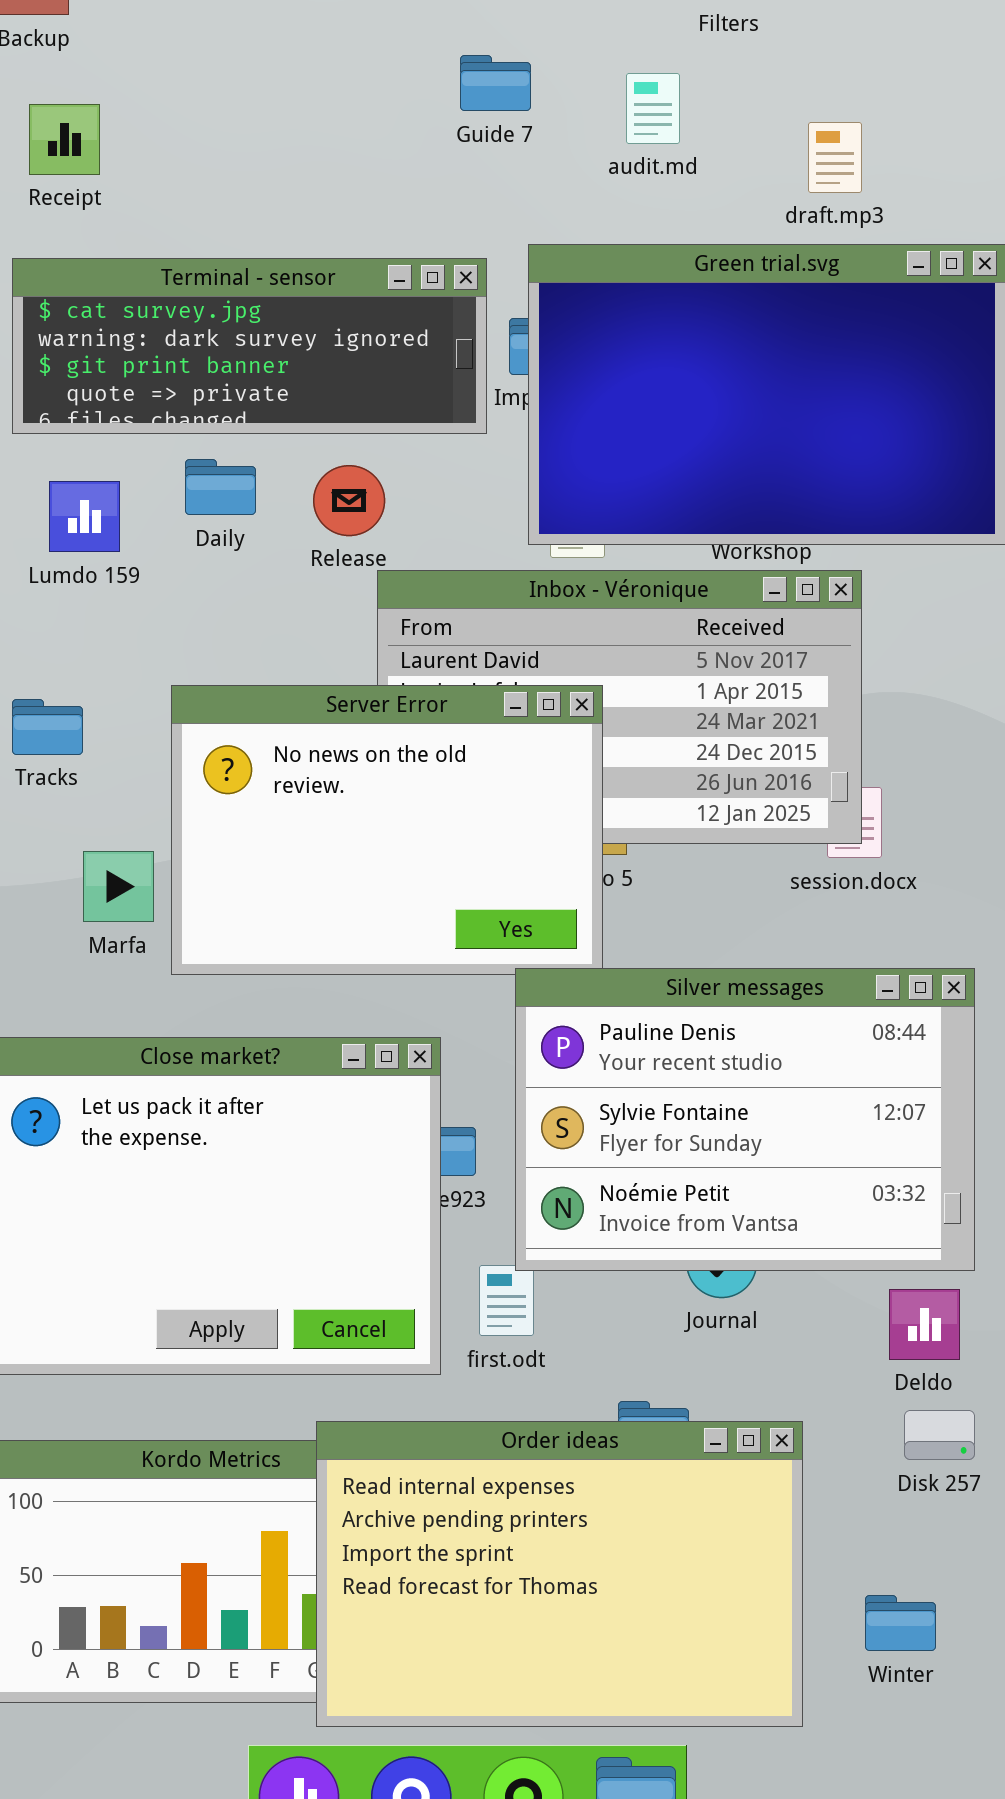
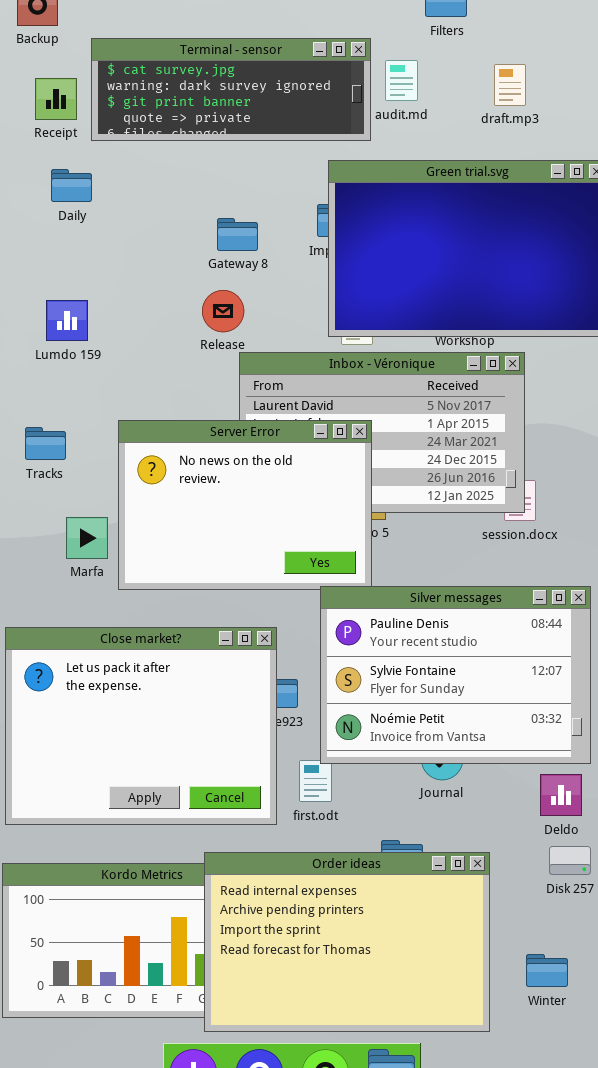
draft.mp3: [808,122,862,193] -> [494,64,526,106], moved
Terminal - sensor: [12,258,487,434] -> [91,38,371,141], moved
Daily: [185,459,256,515] -> [51,169,92,202], moved

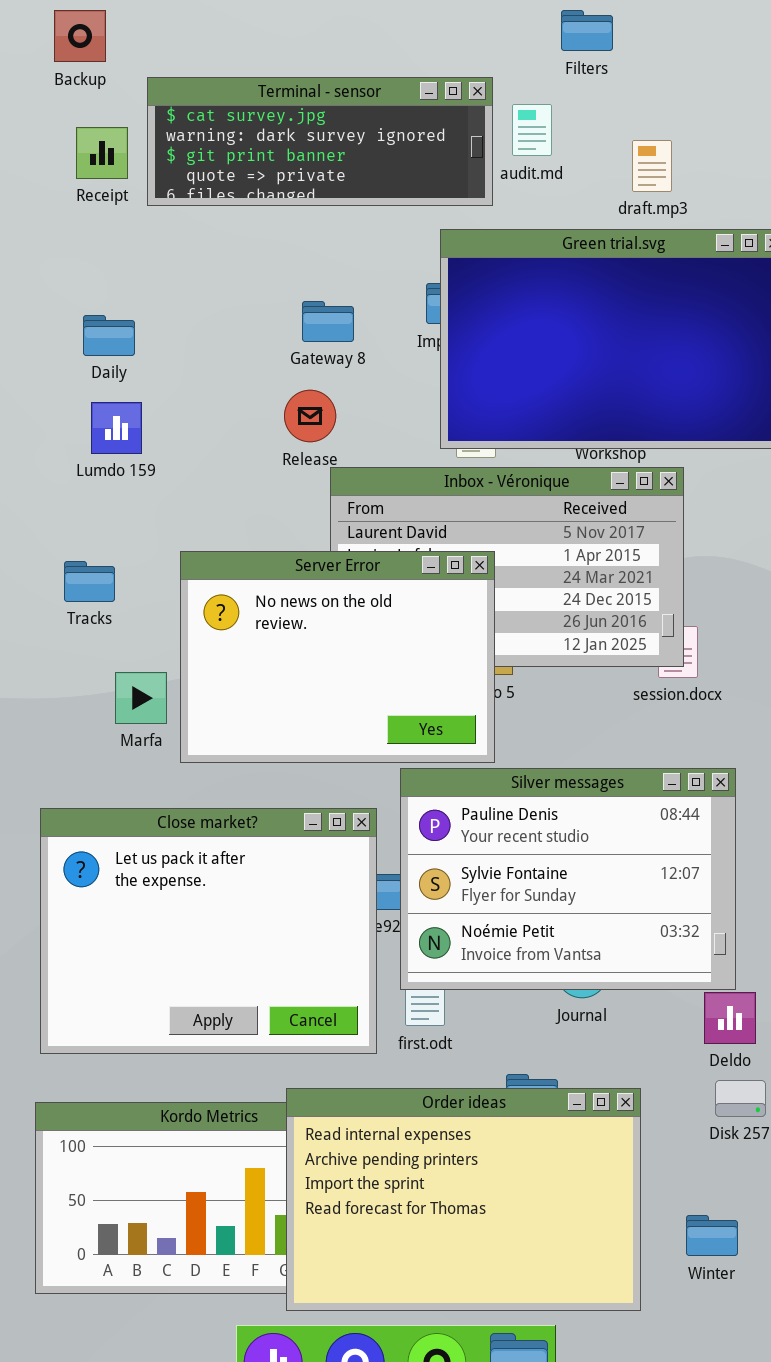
draft.mp3: [494,64,526,106] -> [632,140,672,192], moved
Daily: [51,169,92,202] -> [83,315,135,356], moved
Silver messages: [320,586,591,764] -> [400,768,736,990], moved

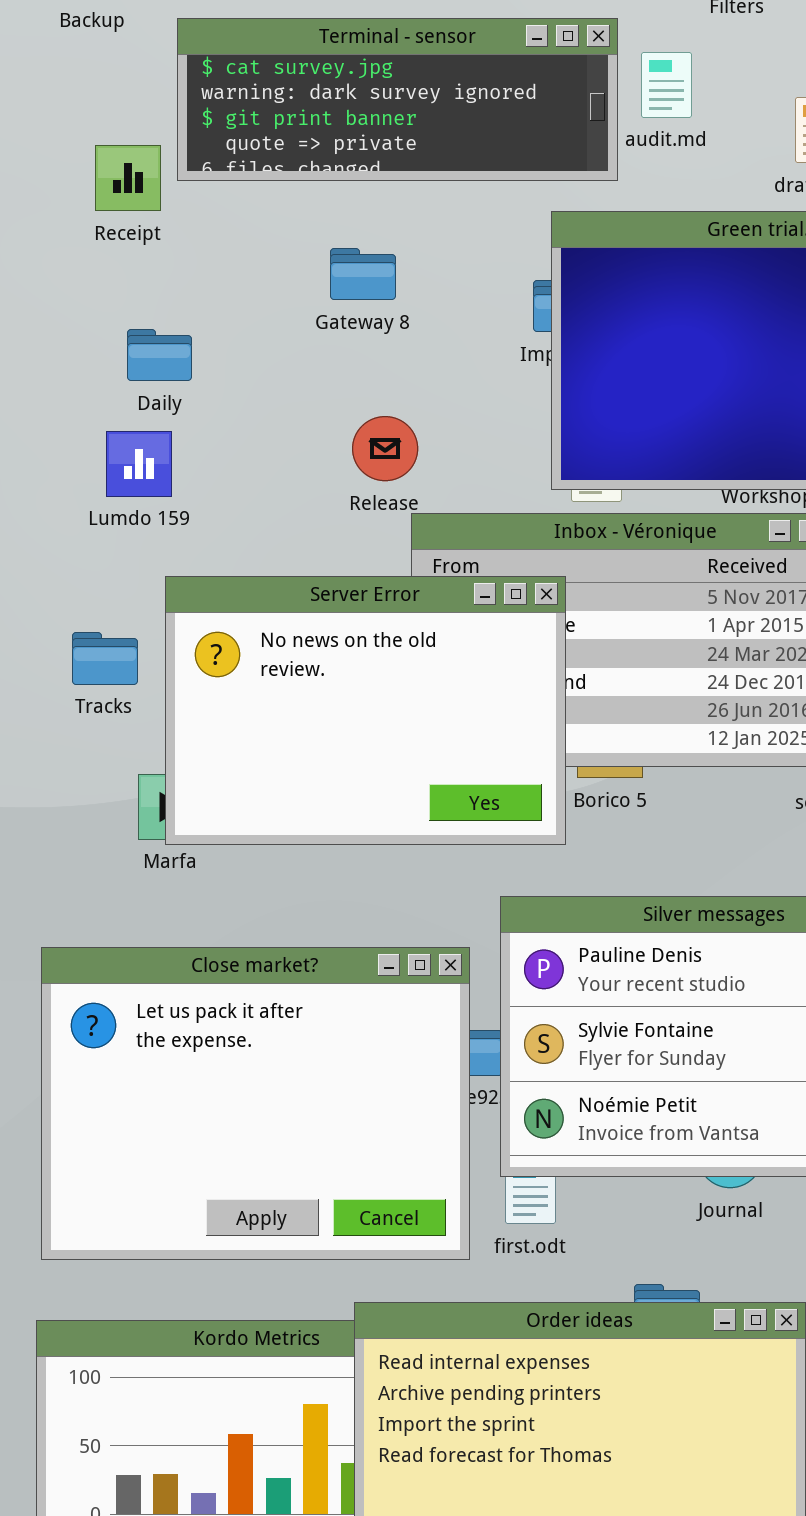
Receipt: [76,127,128,179] -> [95,145,161,211], moved
Gateway 8: [302,301,354,342] -> [330,248,396,300], moved
Daily: [83,315,135,356] -> [127,329,192,381], moved
Server Error: [180,551,495,763] -> [165,576,566,845], moved

